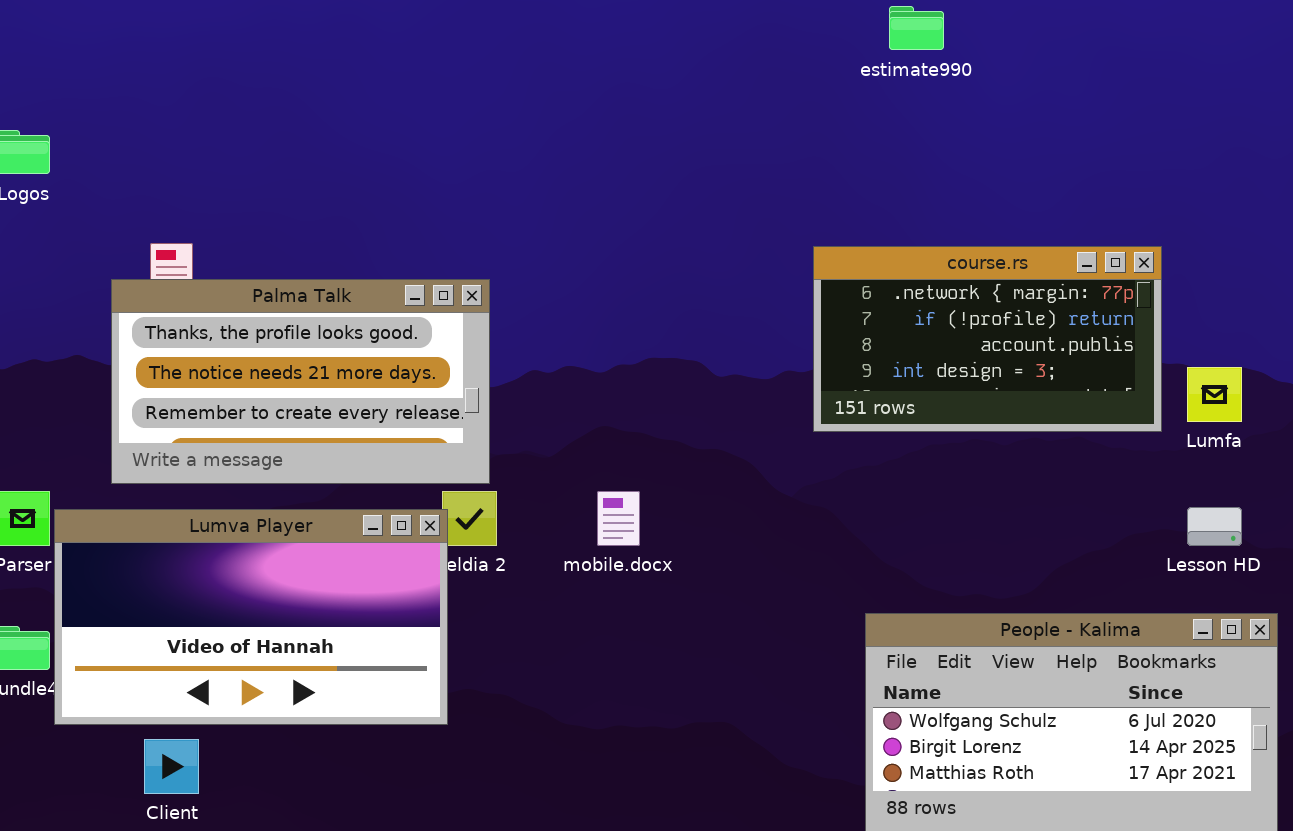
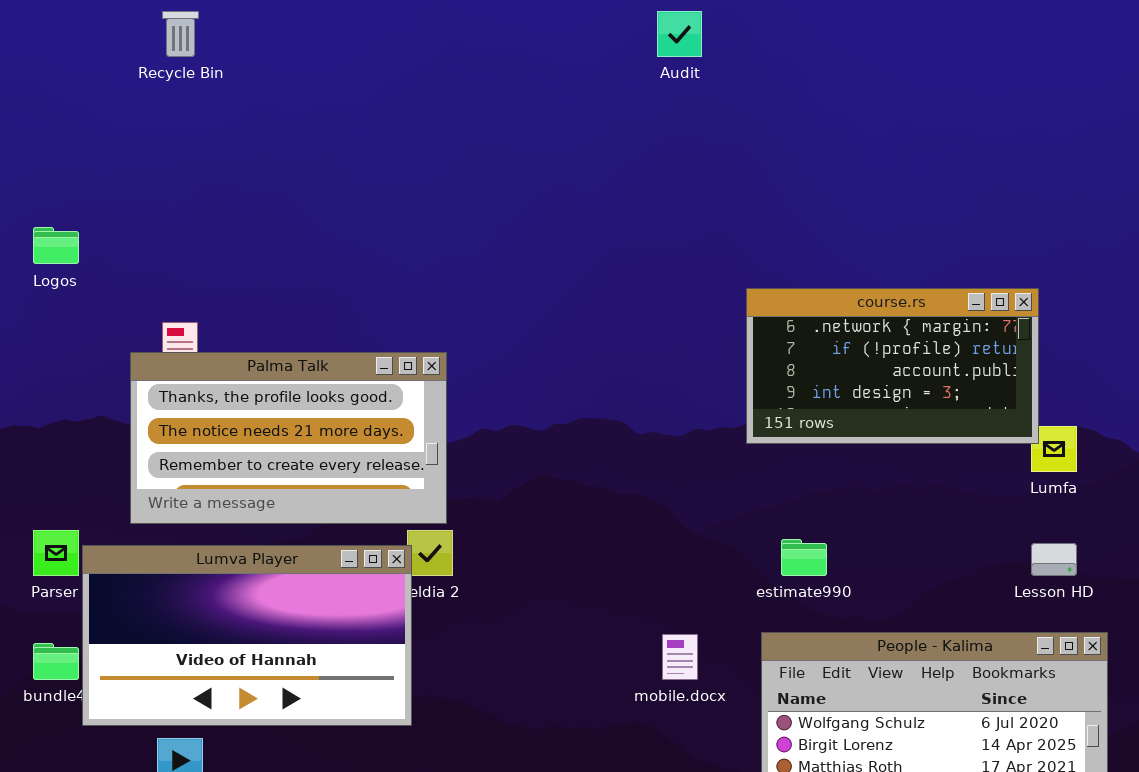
estimate990: [889,6,944,50] -> [781,539,827,576], moved
course.rs: [813,246,1162,432] -> [746,288,1039,444], moved
mobile.docx: [597,491,640,546] -> [662,634,698,680], moved

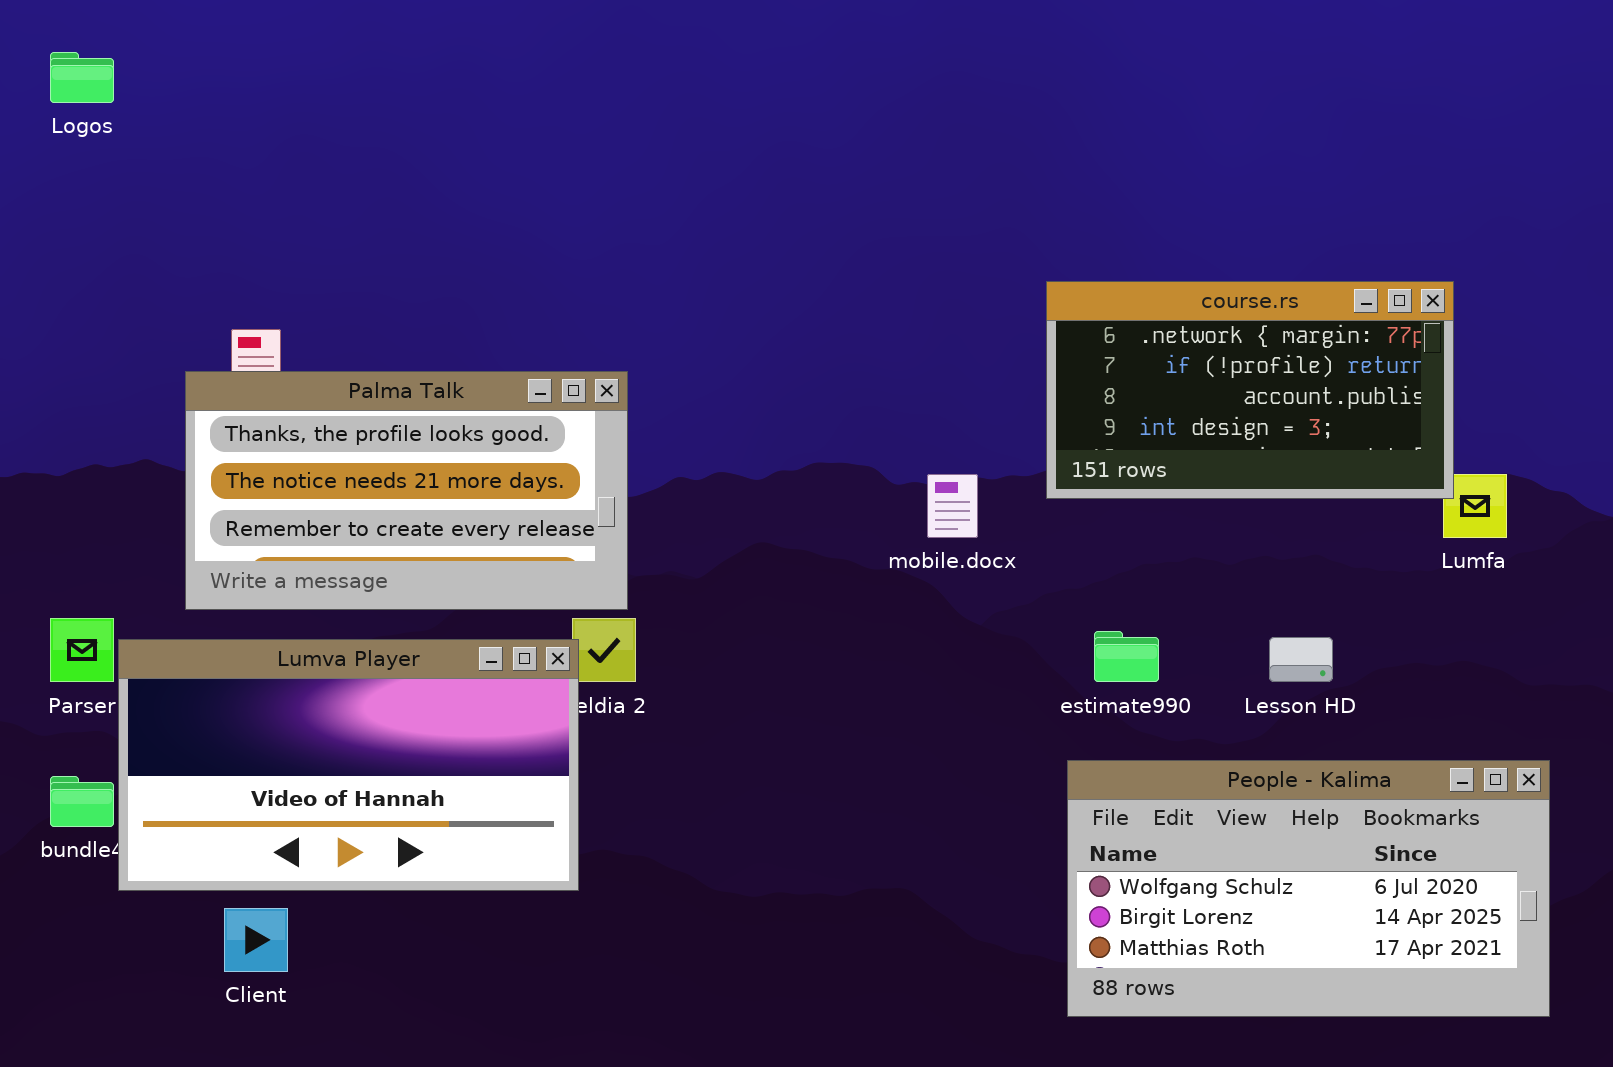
Logos: [33,227,79,264] -> [50,52,114,103], moved
Lesson HD: [1031,543,1077,576] -> [1269,637,1333,682], moved
mobile.docx: [662,634,698,680] -> [927,474,978,538], moved

